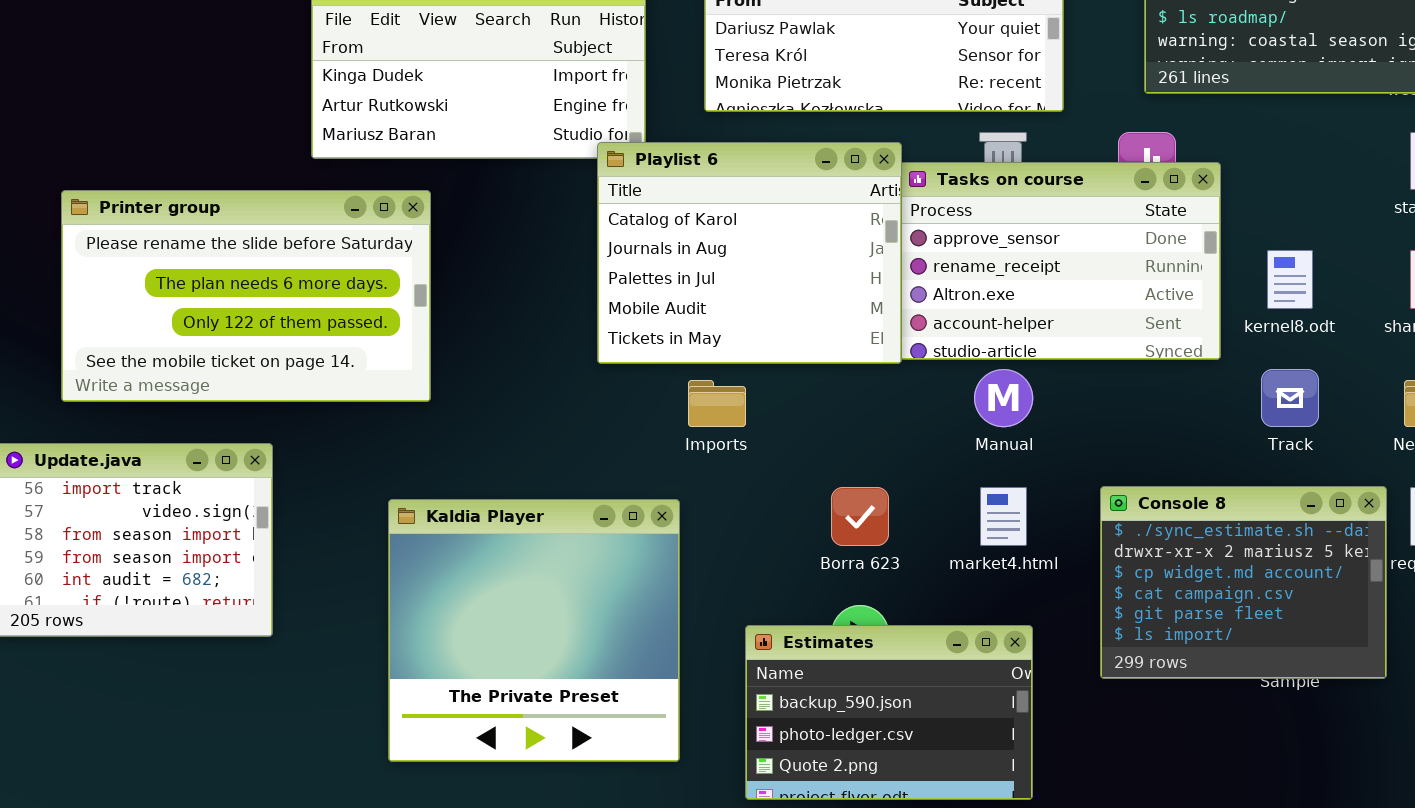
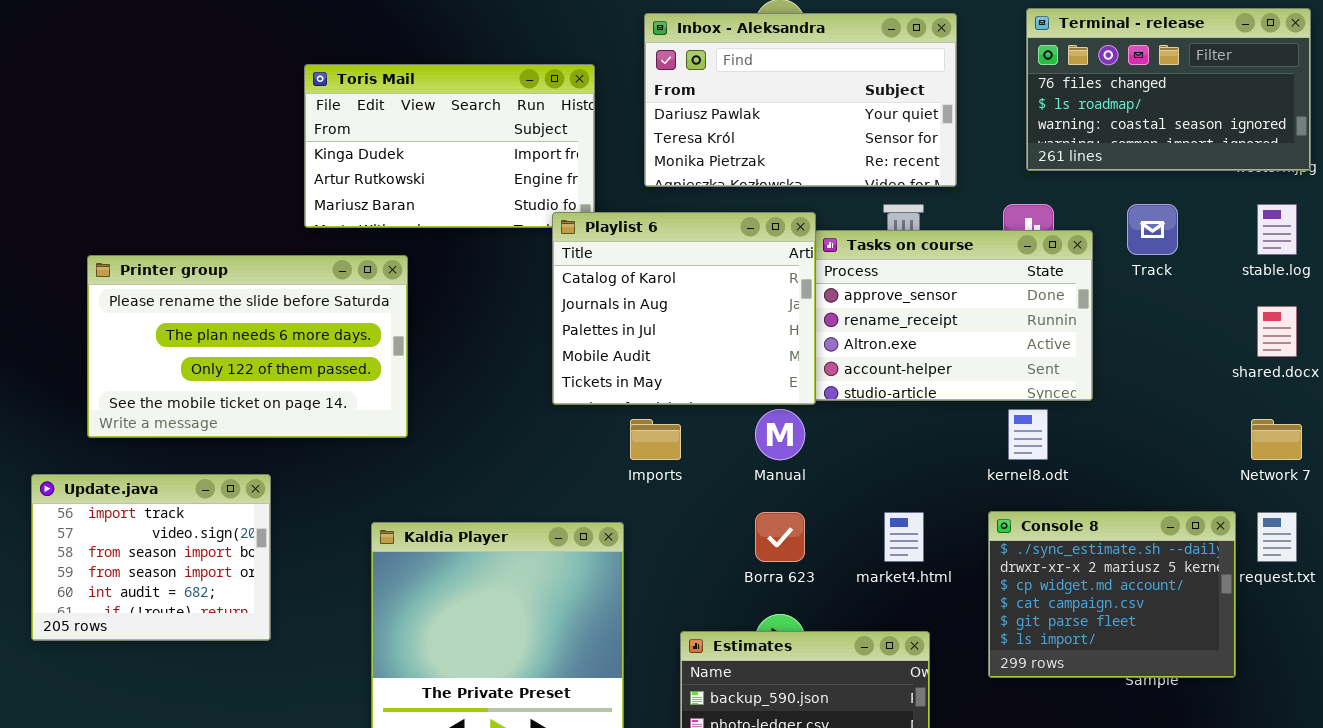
kernel8.odt: [1267,250,1313,309] -> [1008,409,1048,460], moved
Manual: [974,369,1033,427] -> [755,409,805,460], moved
Track: [1261,369,1319,427] -> [1127,204,1178,255], moved

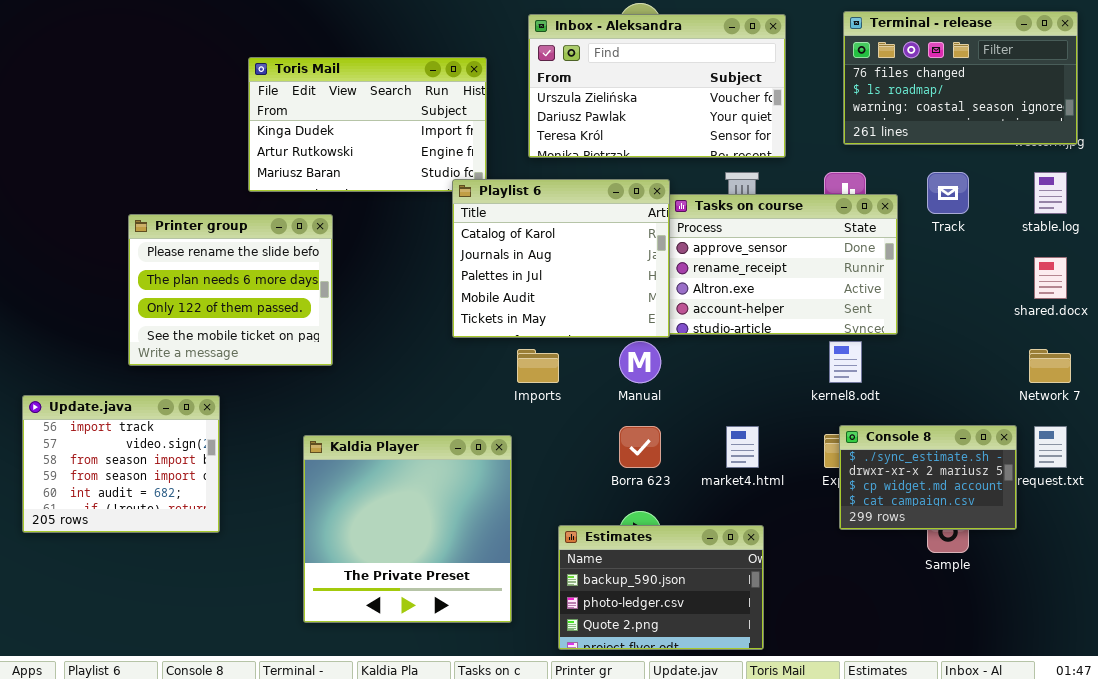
Inbox - Aleksandra: [644,13,957,187] -> [528,14,786,158], scrolled up 1 row
Printer group: [87,255,408,438] -> [128,214,333,366], resized
Console 8: [988,511,1236,678] -> [839,425,1017,530], resized

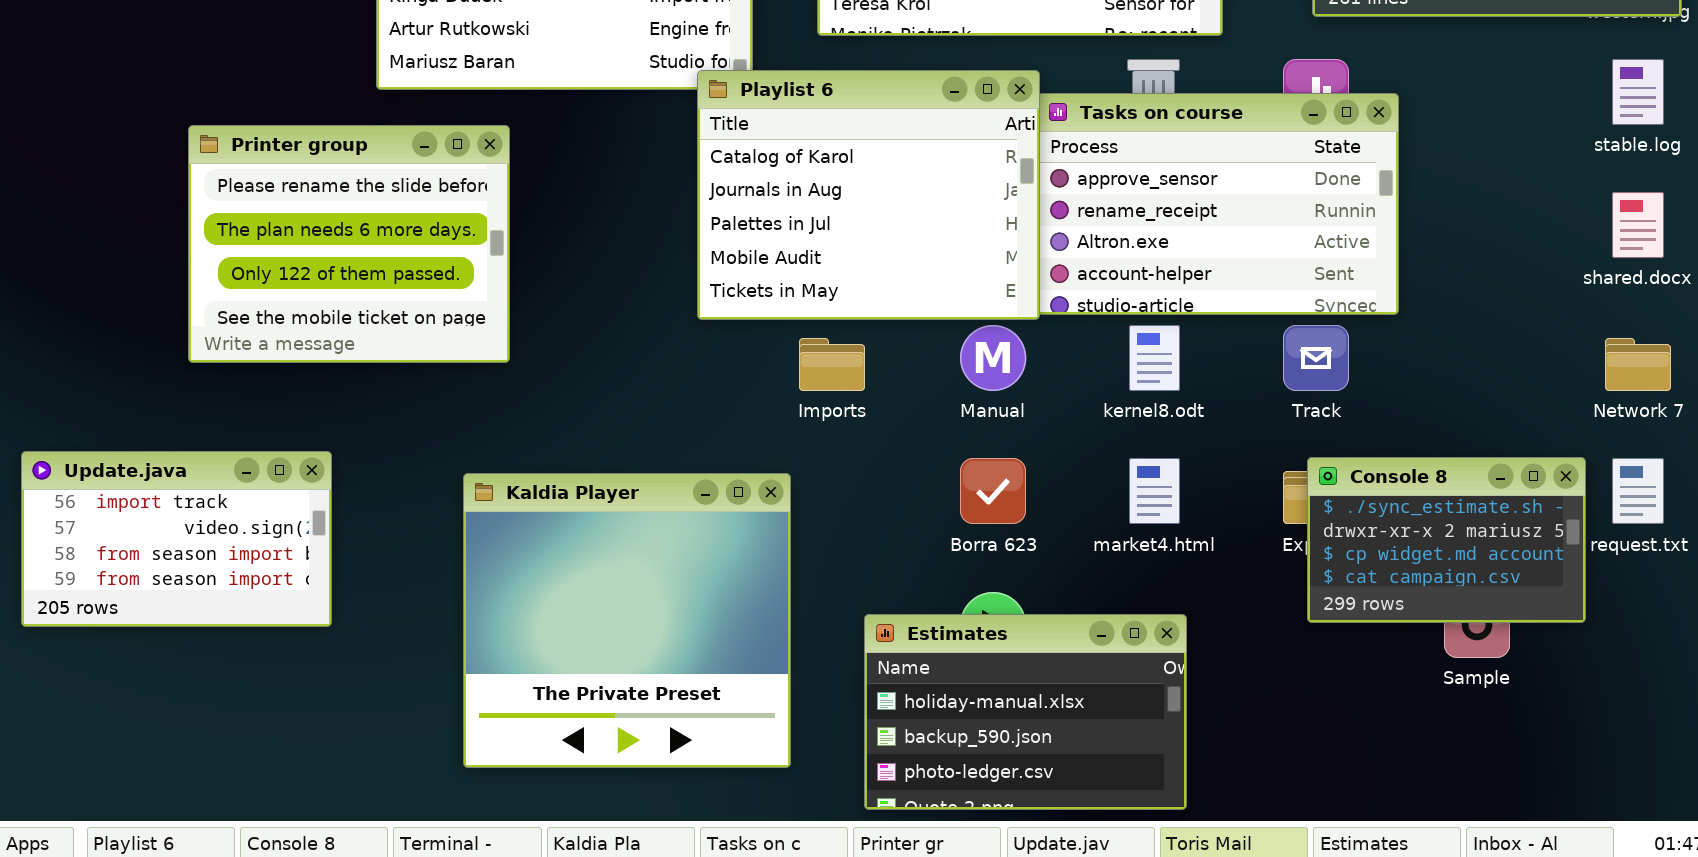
Track: [927,172,969,214] -> [1283,325,1349,391], moved
kernel8.odt: [829,341,862,383] -> [1129,325,1180,391], moved
Update.java: [22,395,220,533] -> [21,451,332,627], resized
Estimates: [558,525,764,650] -> [864,614,1187,810], scrolled up 1 row

